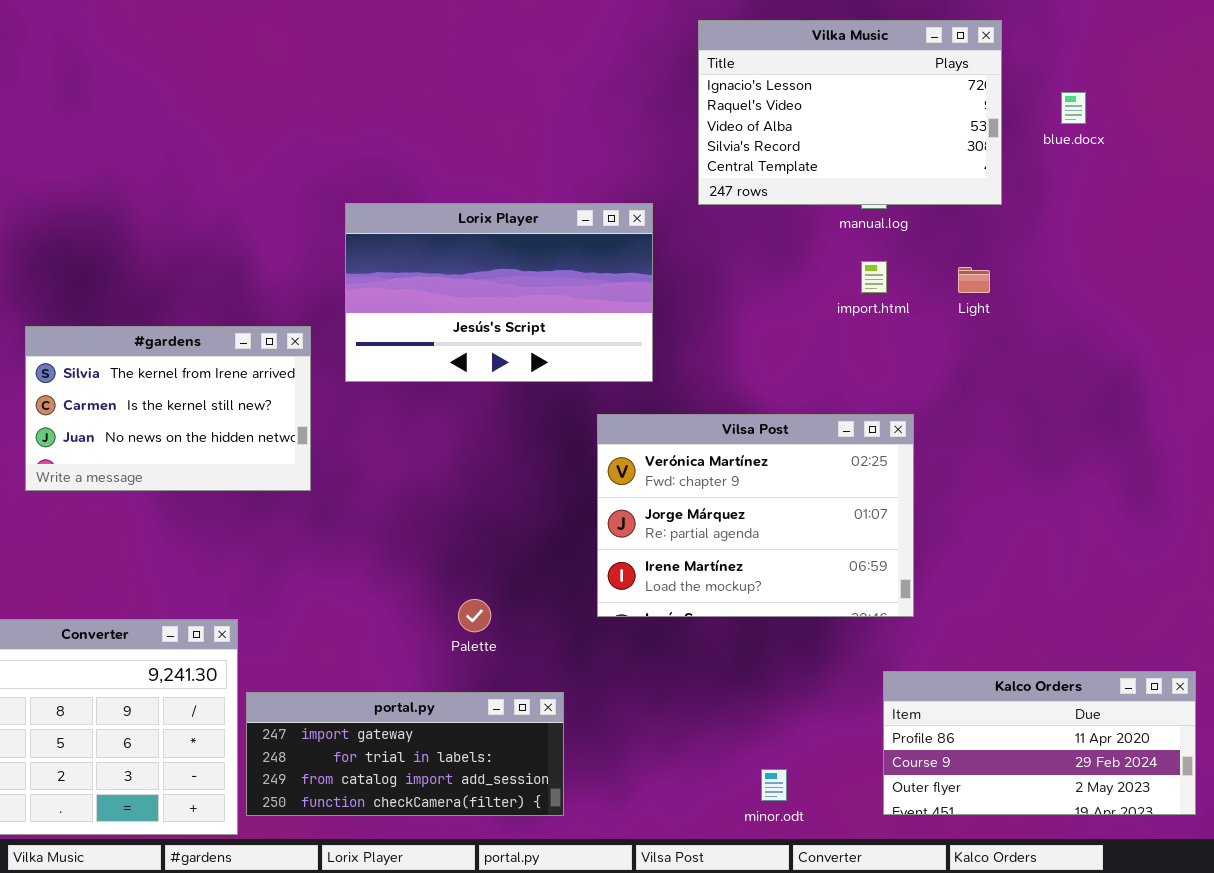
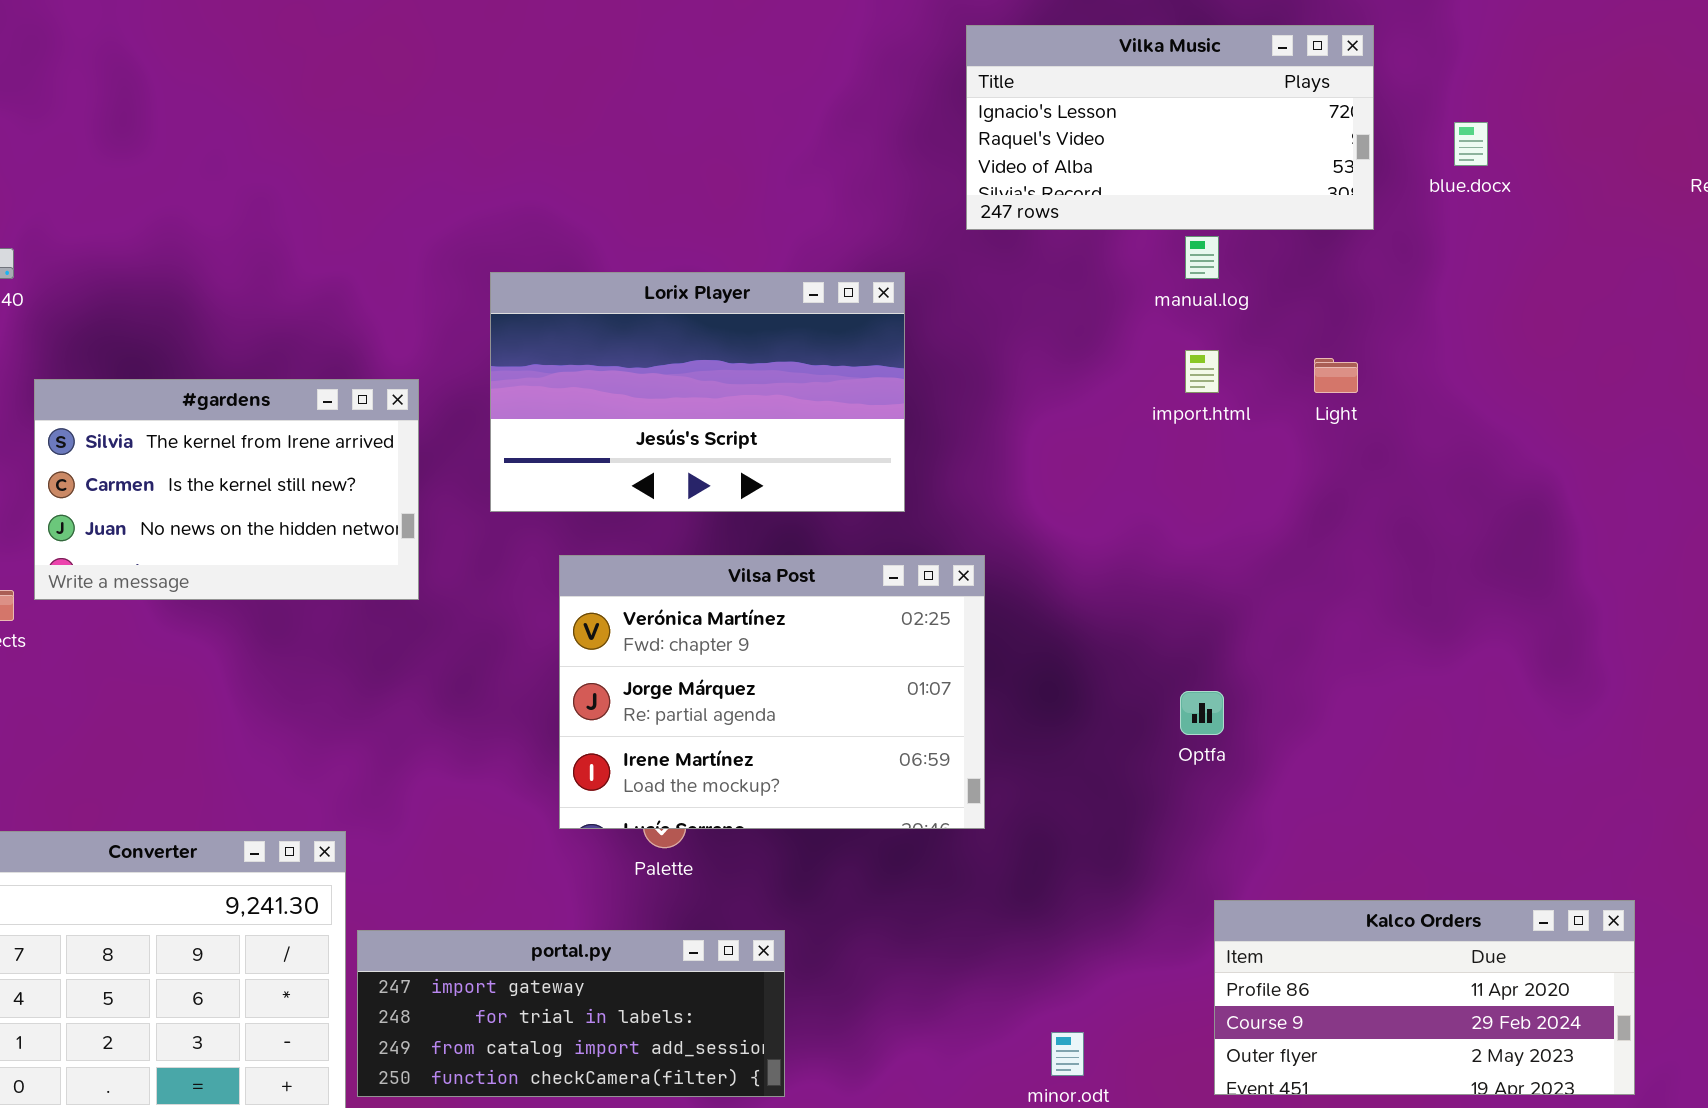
Vilka Music: [698,20,1002,205] -> [966,25,1374,230], resized
#gardens: [25,326,311,491] -> [34,379,419,600], moved
Vilsa Post: [597,414,914,617] -> [559,555,985,829], moved

